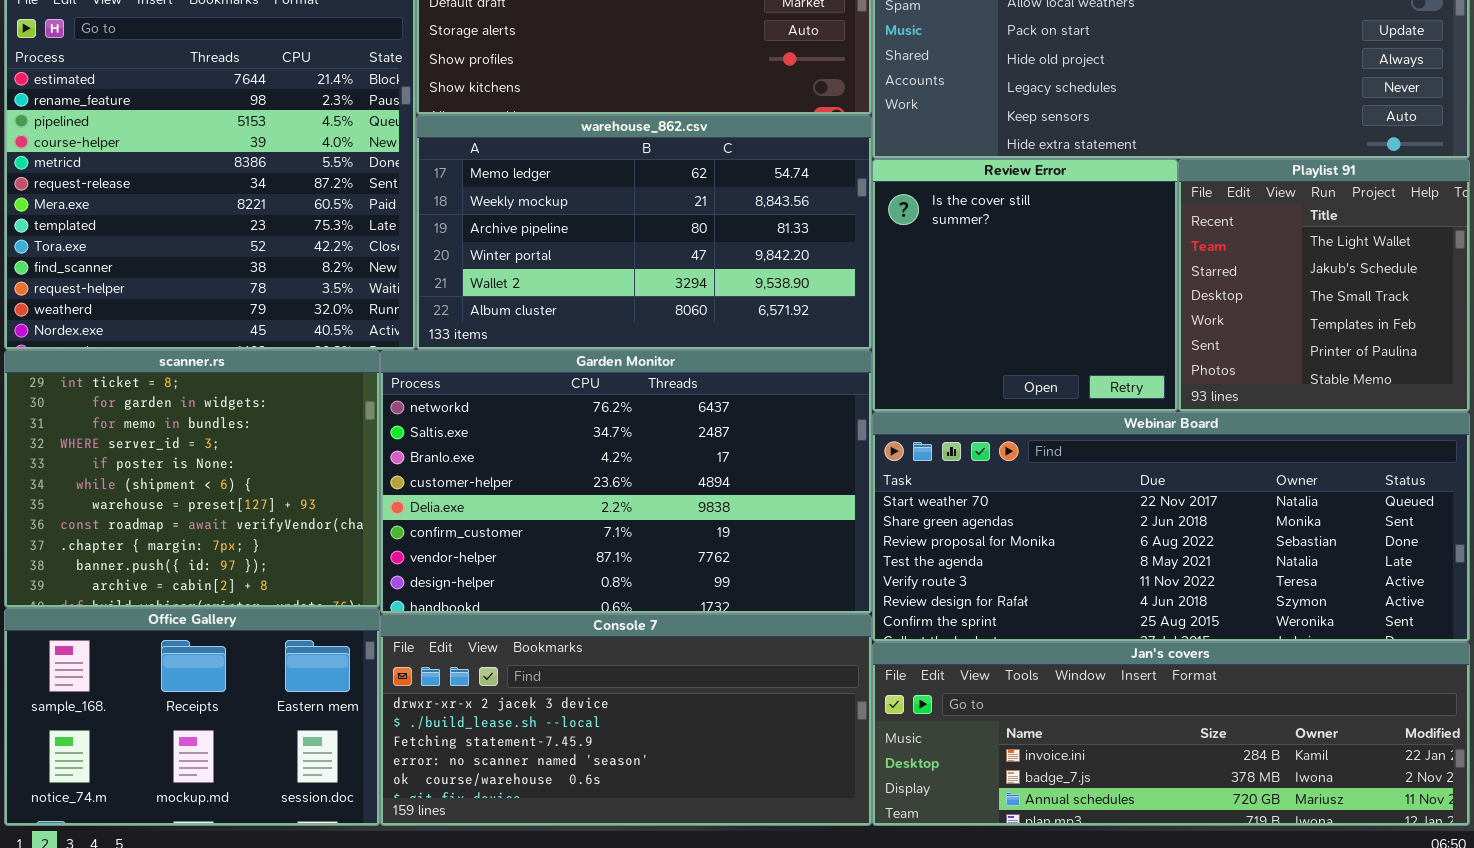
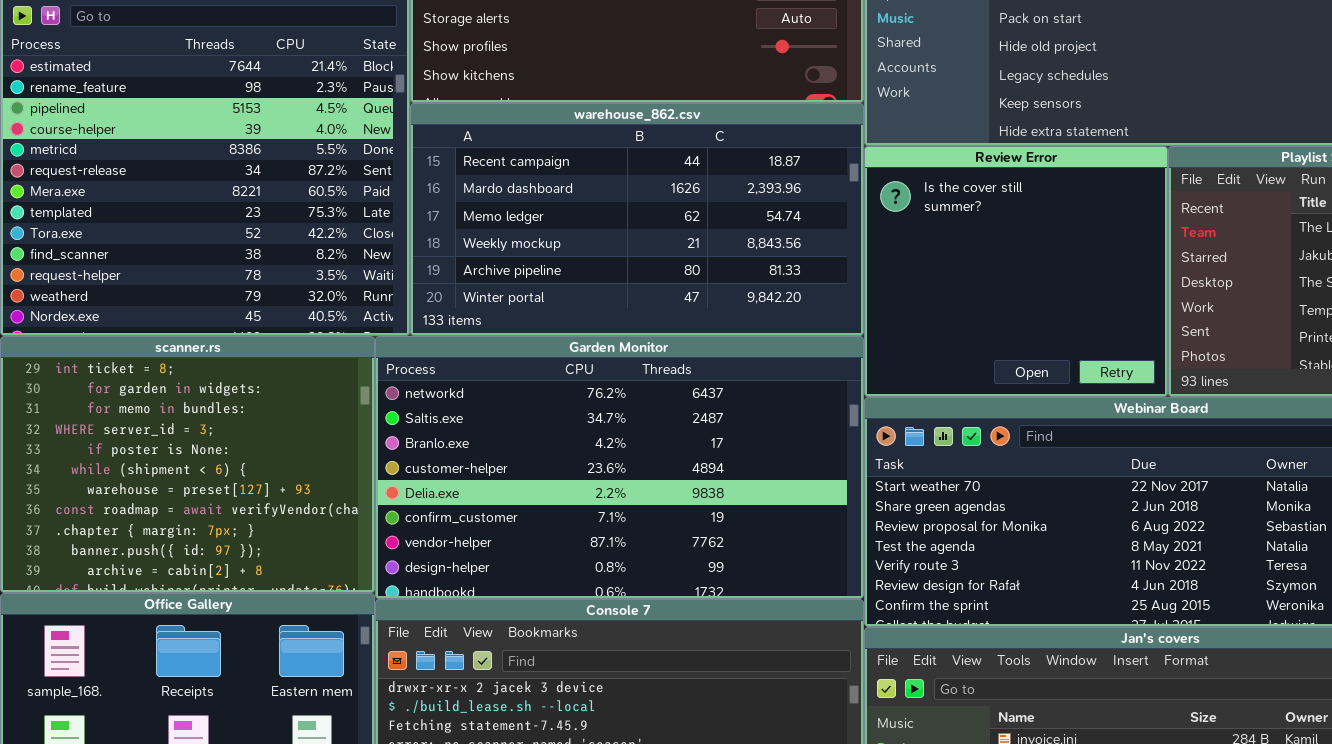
warehouse_862.csv: [416,115,872,350] -> [410,103,864,336], scrolled up 2 rows

